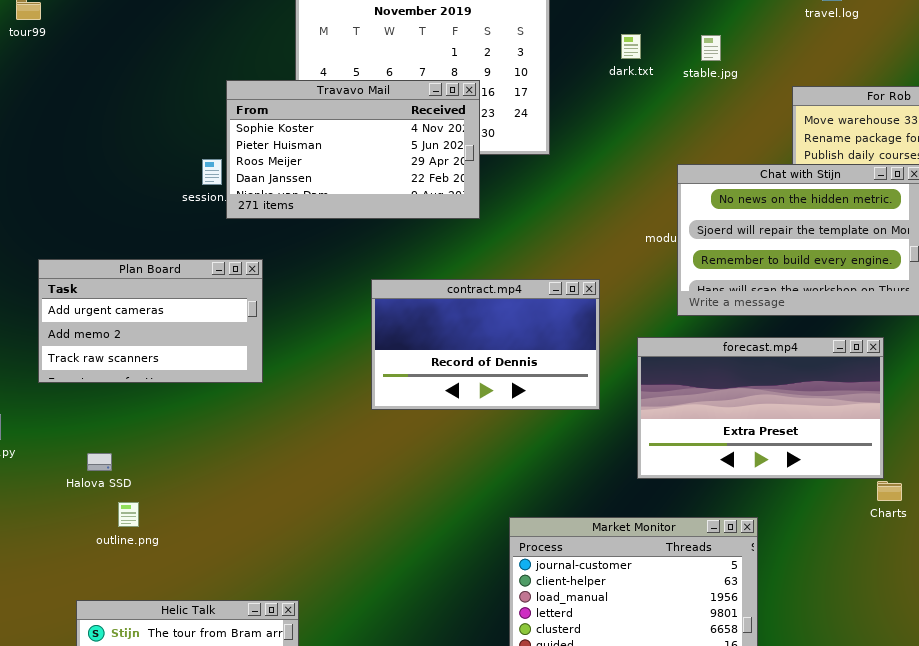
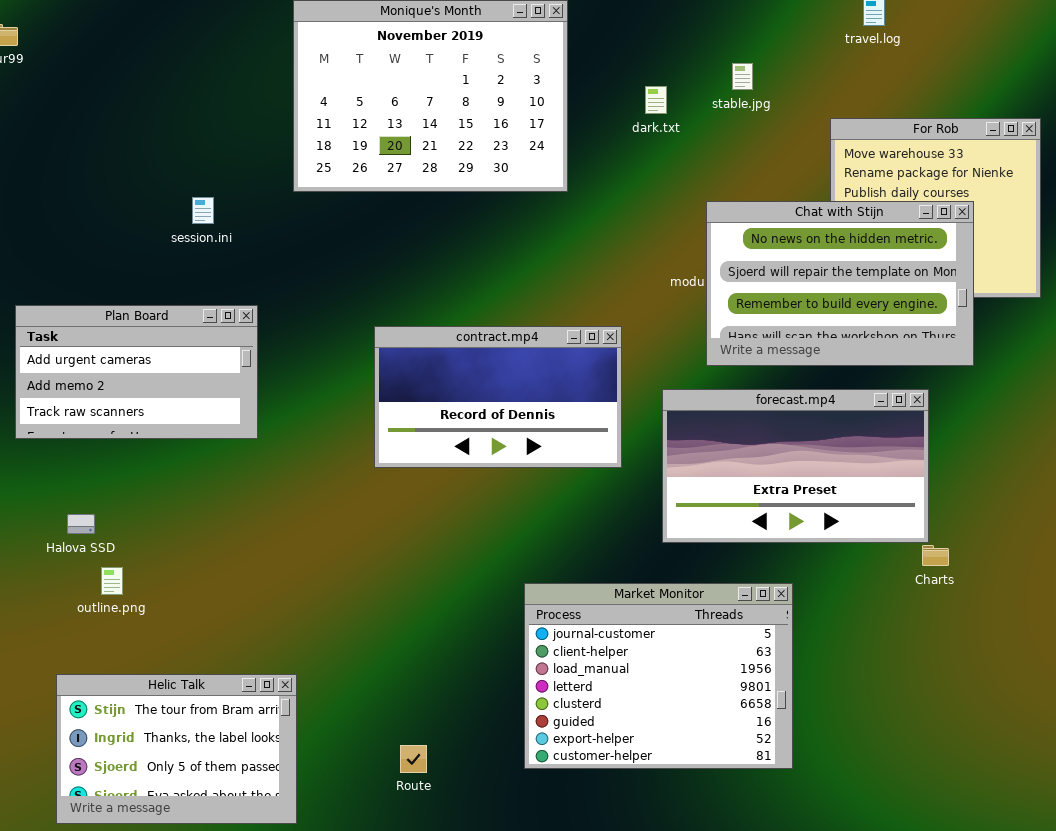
dark.txt: [621,34,641,59] -> [645,86,667,114], moved
Travavo Mail: [226,80,480,219] -> none, closed

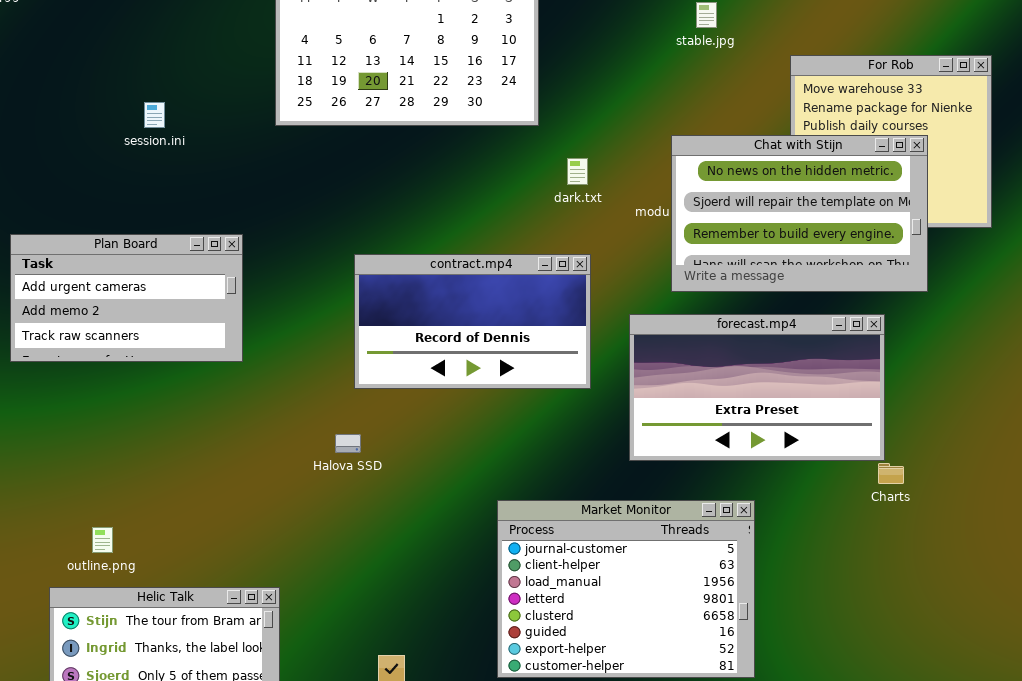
dark.txt: [645,86,667,114] -> [567,158,588,185], moved
session.ini: [192,197,214,224] -> [144,102,165,128], moved
Halova SSD: [67,514,95,534] -> [335,434,361,453], moved
outline.png: [101,567,123,595] -> [92,527,113,553], moved

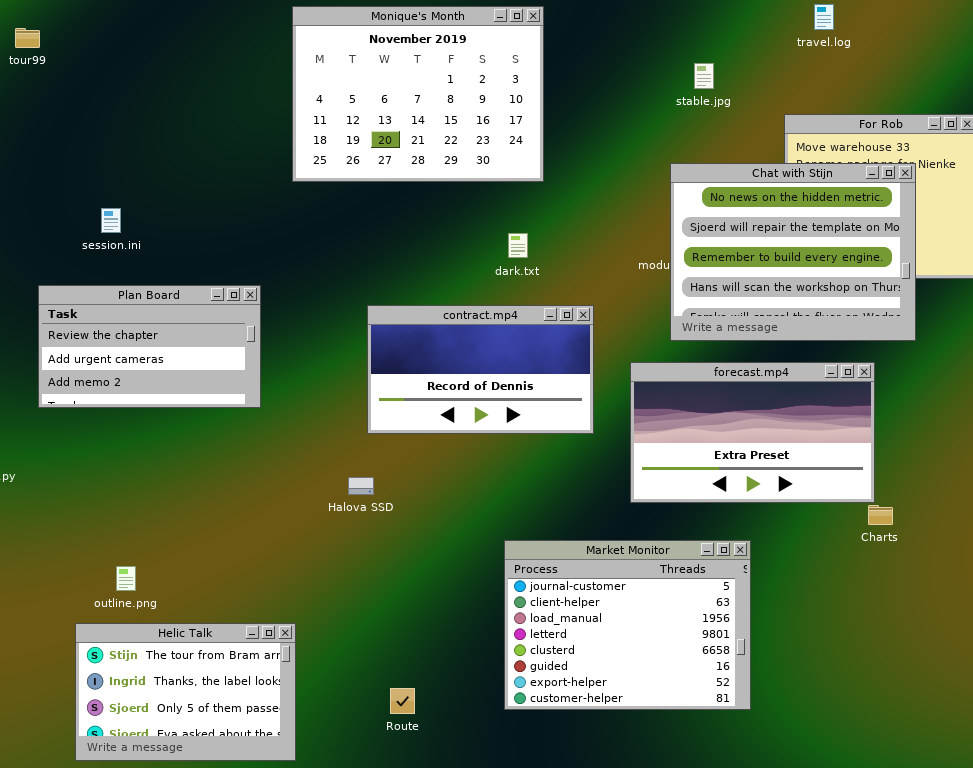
session.ini: [144,102,165,128] -> [101,208,121,233], moved
Chat with Stijn: [671,135,928,292] -> [670,163,916,341], resized
dark.txt: [567,158,588,185] -> [508,233,528,258], moved
Plan Board: [10,234,243,362] -> [38,285,261,408], scrolled up 1 row

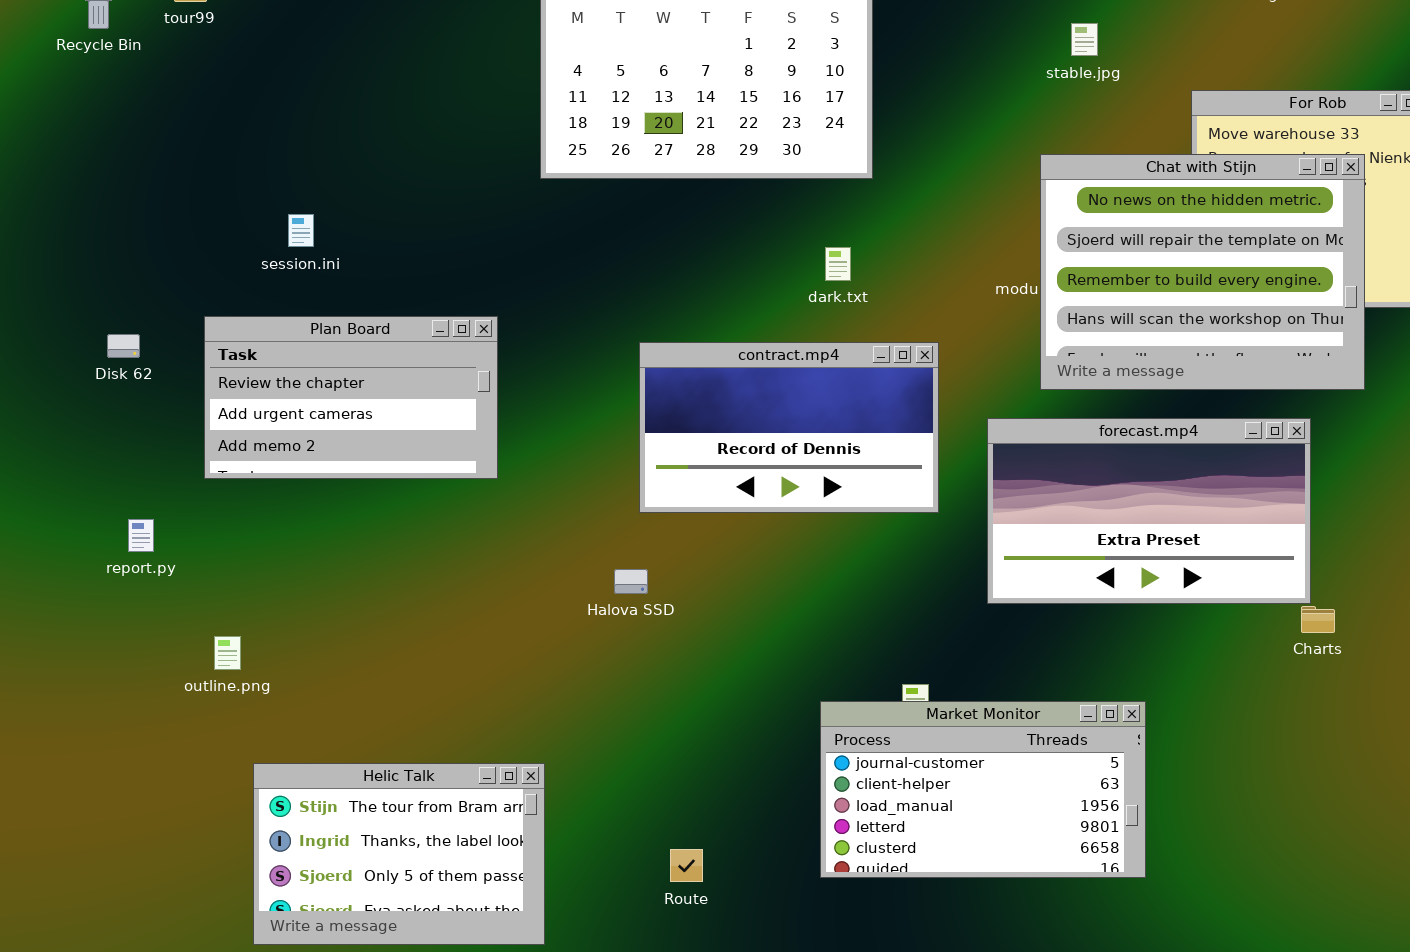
Market Monitor: [504,540,751,710] -> [820,701,1146,878], resized
outline.png: [116,566,136,591] -> [214,636,241,670], moved

